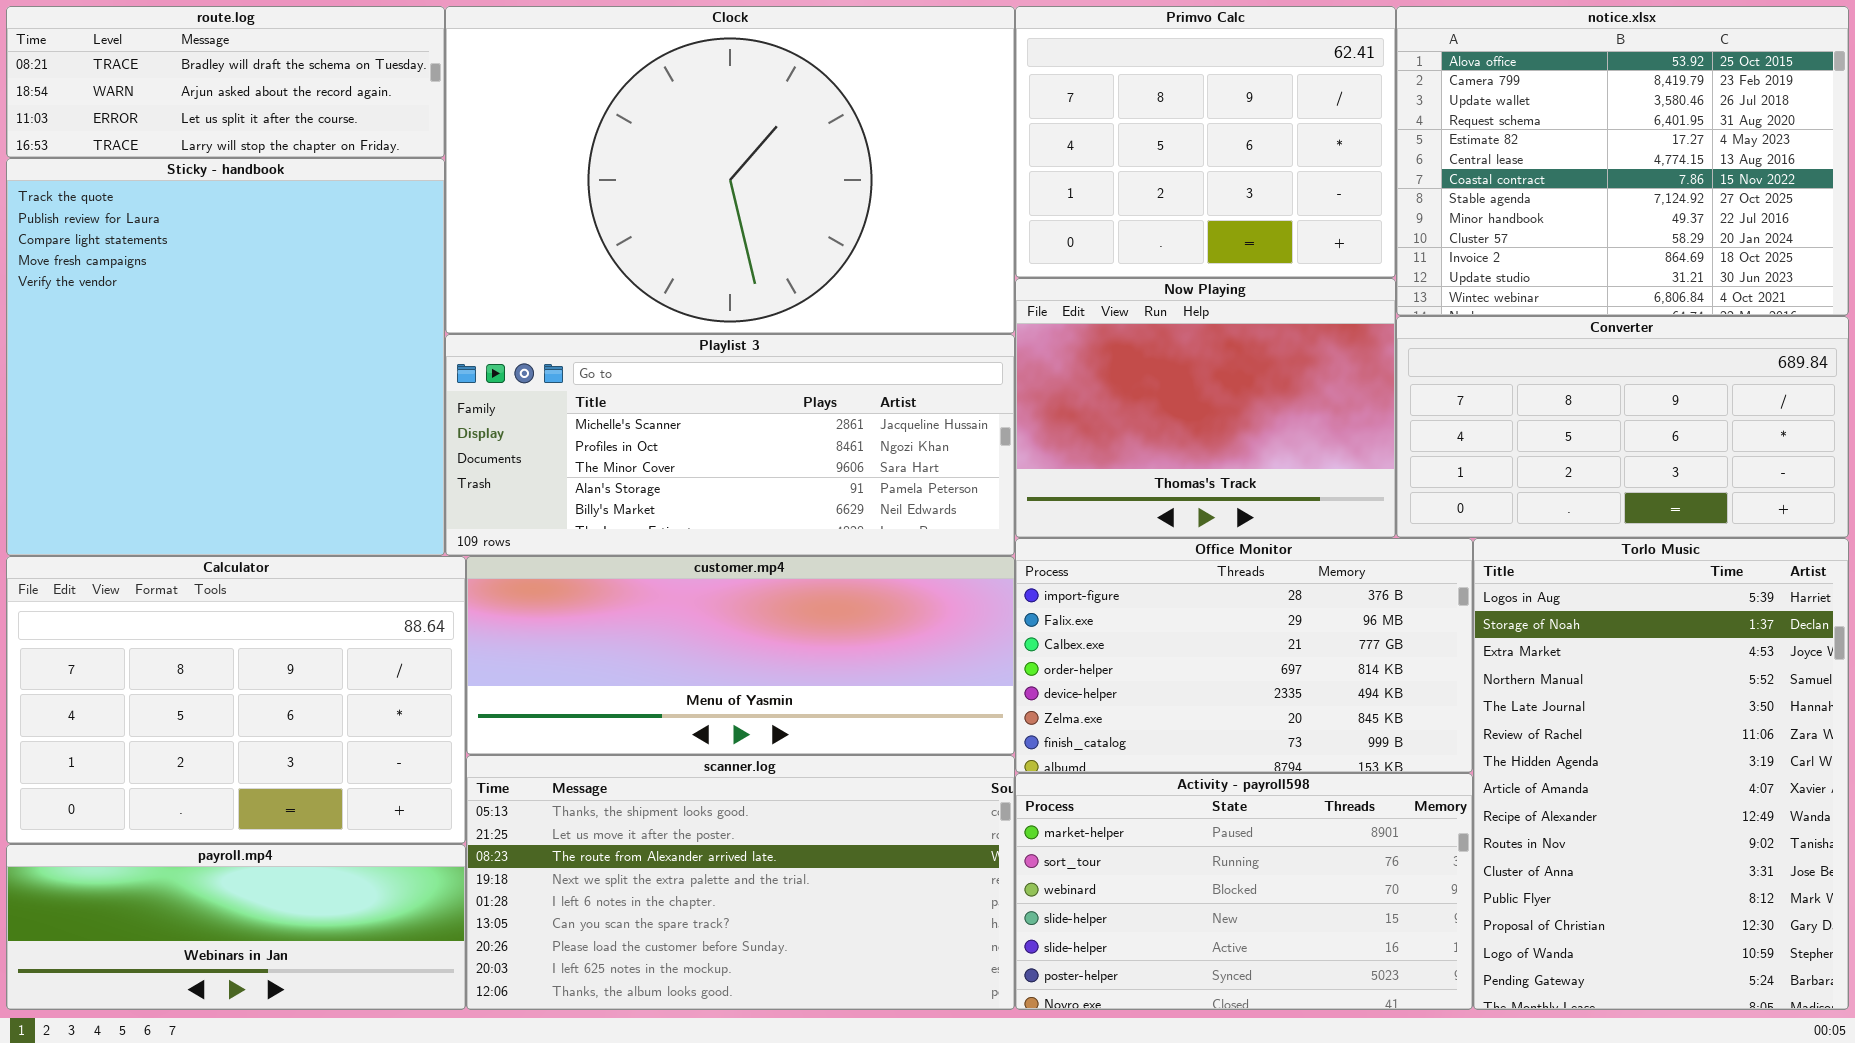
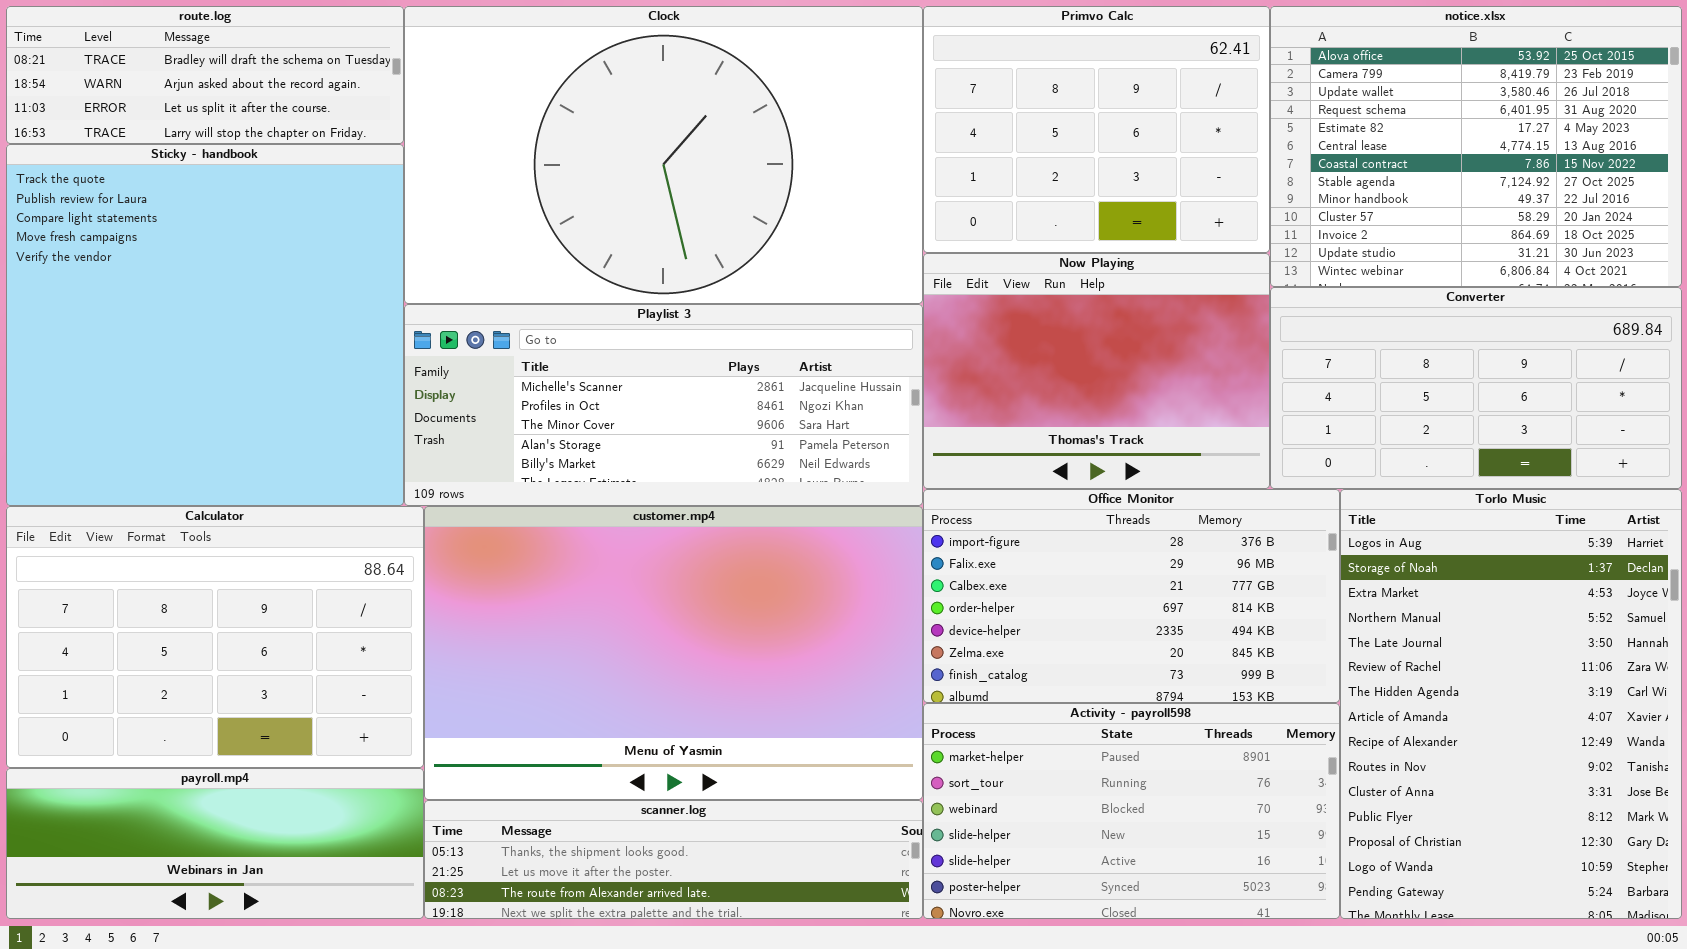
customer.mp4: [466,556,1015,755] -> [424,506,923,800], resized
scanner.log: [466,755,1015,1010] -> [424,800,923,919], resized

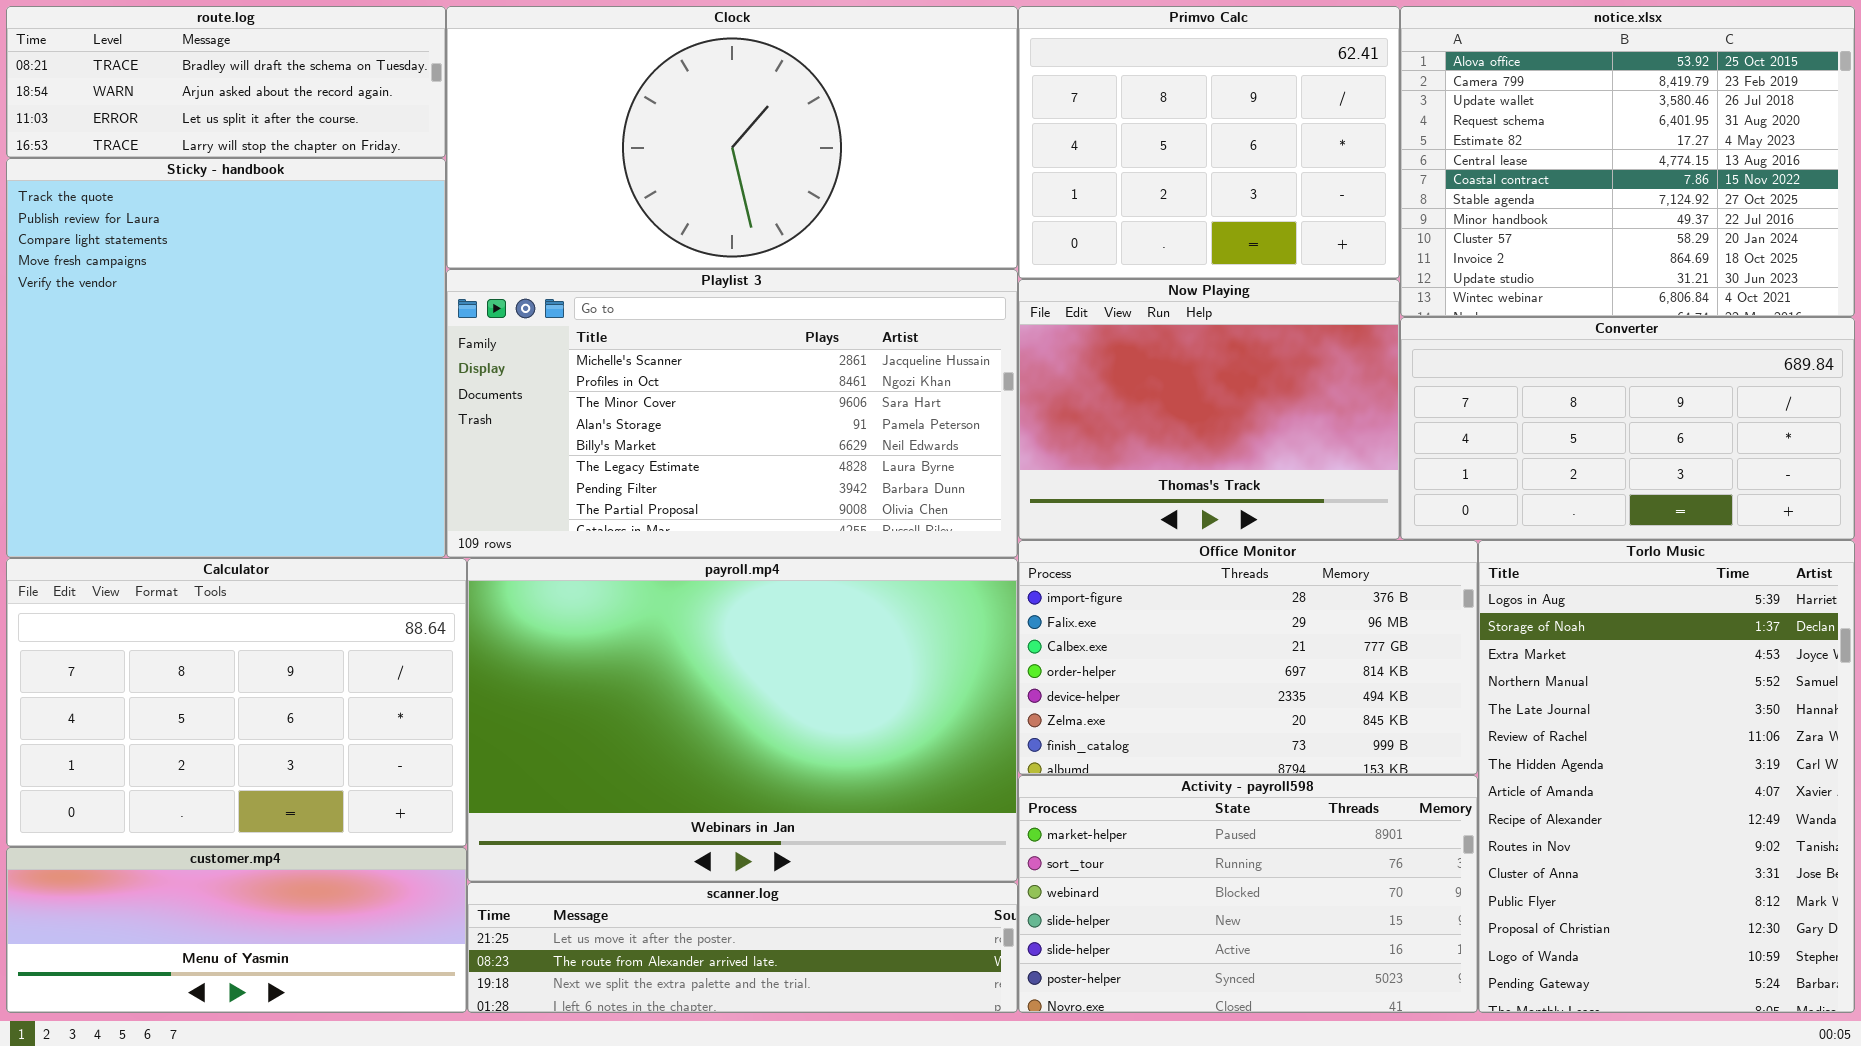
Clock: [404,6,923,304] -> [446,6,1018,269], resized
Playlist 3: [404,304,923,506] -> [446,269,1018,558], resized
customer.mp4: [424,506,923,800] -> [6,847,467,1013], moved, resized
payroll.mp4: [6,768,424,919] -> [467,558,1018,882], moved, resized
scanner.log: [424,800,923,919] -> [467,882,1018,1013], scrolled down 1 row

